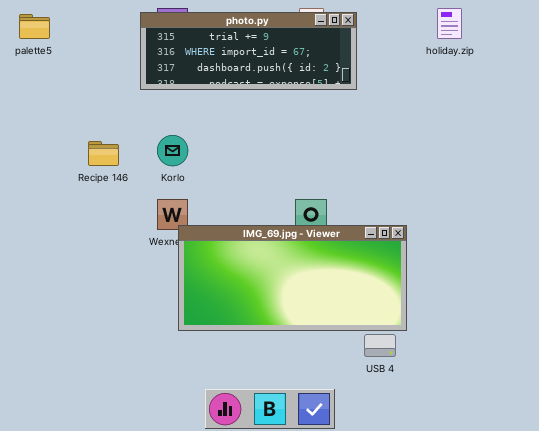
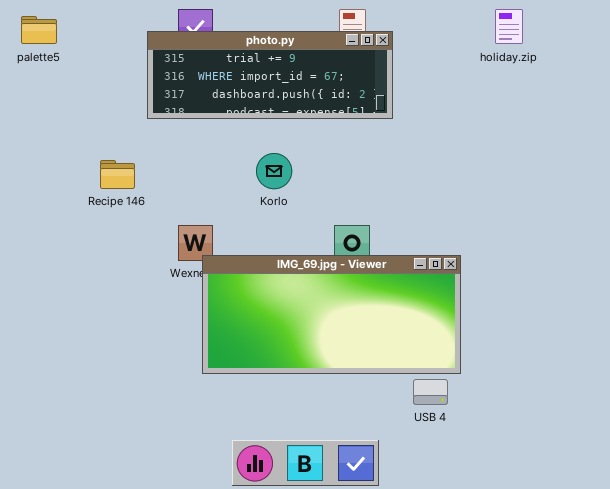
photo.py: [140,12,357,90] -> [147,31,393,119], moved
Korlo: [157,135,188,166] -> [256,153,292,189], moved

